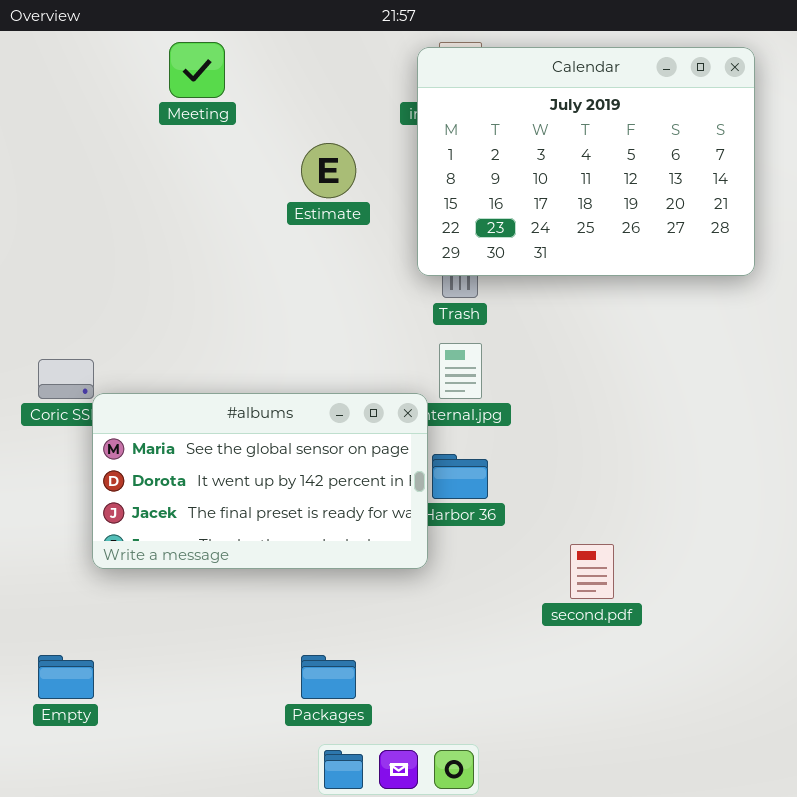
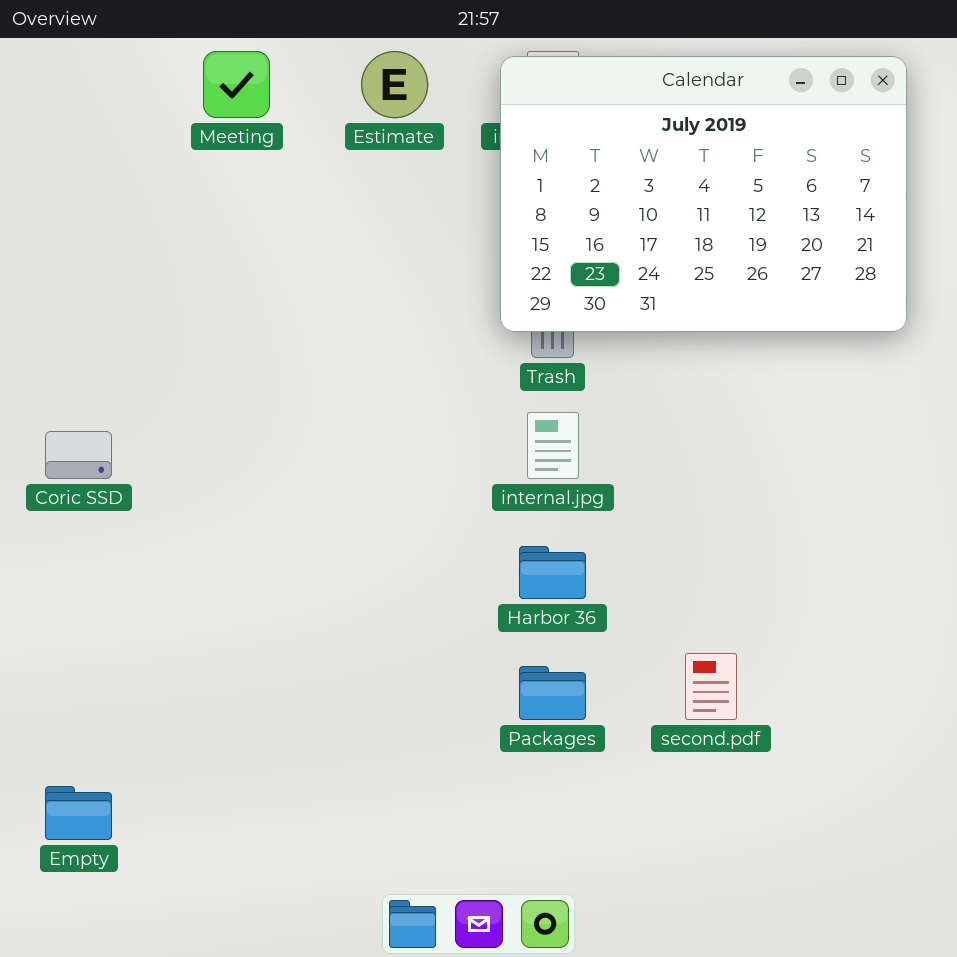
Estimate: [301,143,356,198] -> [361,51,428,118], moved
#albums: [92,393,428,569] -> none, closed
Packages: [301,655,356,699] -> [519,666,586,720], moved

